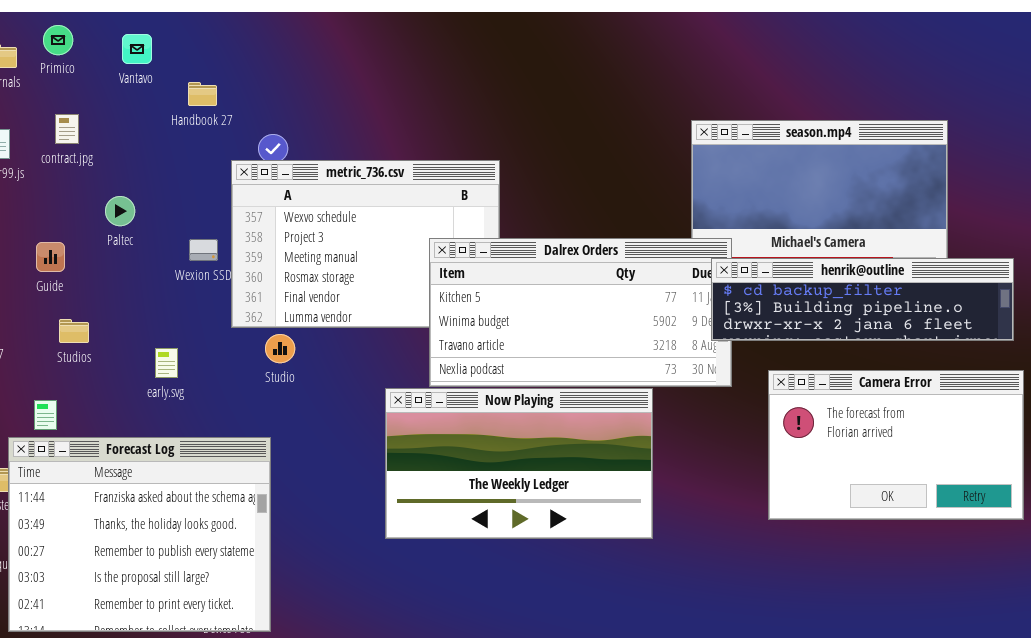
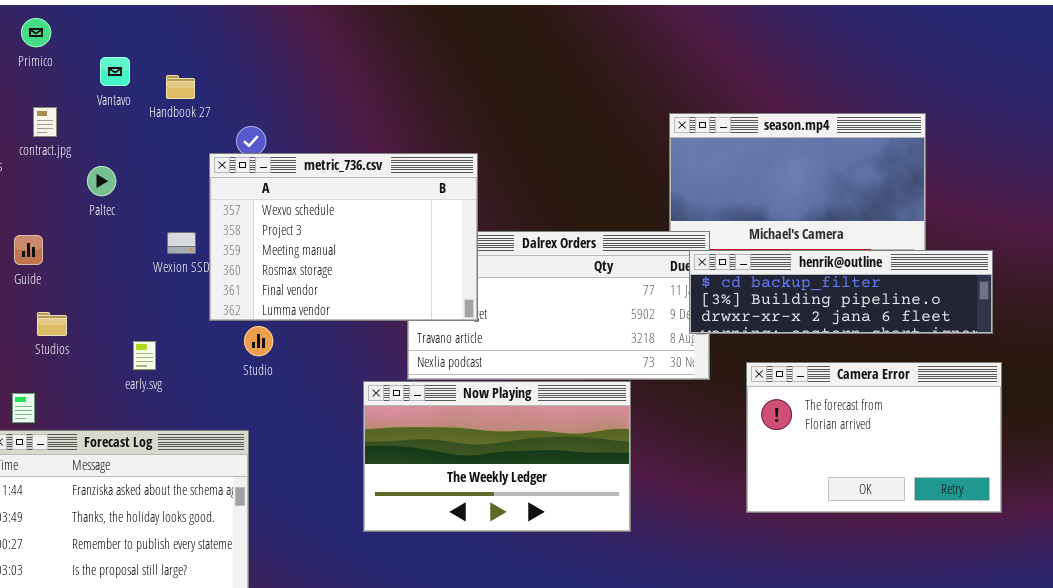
Vantavo: [122,34,152,64] -> [100,57,130,86], moved
metric_736.csv: [231,160,500,328] -> [209,153,478,321], raised
Paltec: [105,196,135,226] -> [87,166,116,196], moved

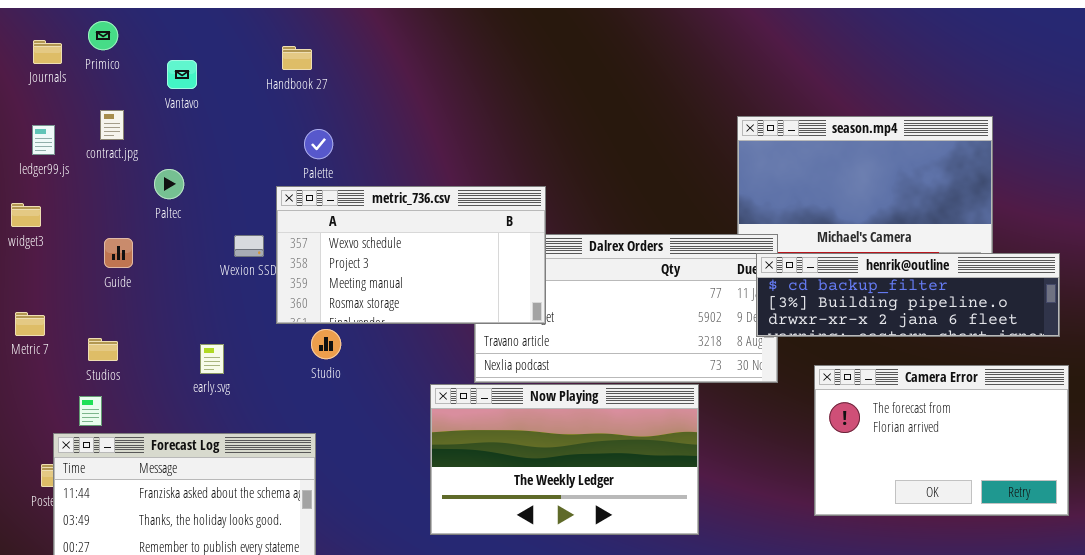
Handbook 27: [166,75,195,99] -> [282,46,312,70], moved
metric_736.csv: [209,153,478,321] -> [276,186,546,324], resized
Guide: [14,235,43,265] -> [104,238,133,268], moved
Studios: [37,312,67,336] -> [88,338,118,361], moved

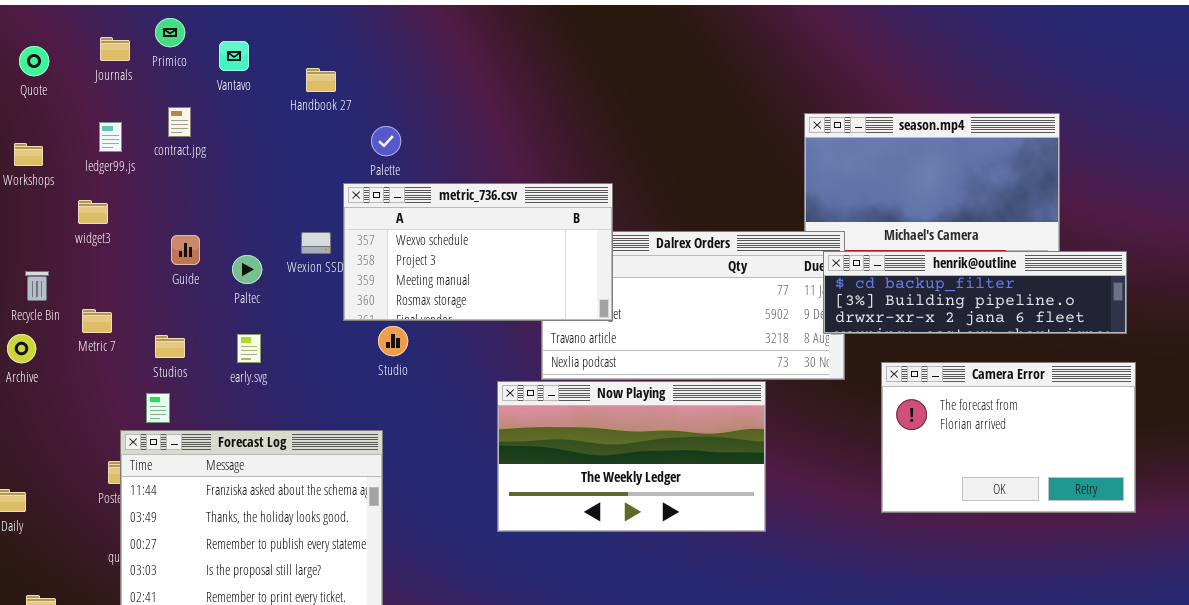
Handbook 27: [282,46,312,70] -> [306,68,336,92], moved
Vantavo: [167,60,197,89] -> [219,41,249,71], moved
Paltec: [154,169,184,199] -> [232,255,262,284], moved
early.svg: [200,344,224,374] -> [237,334,261,363], moved

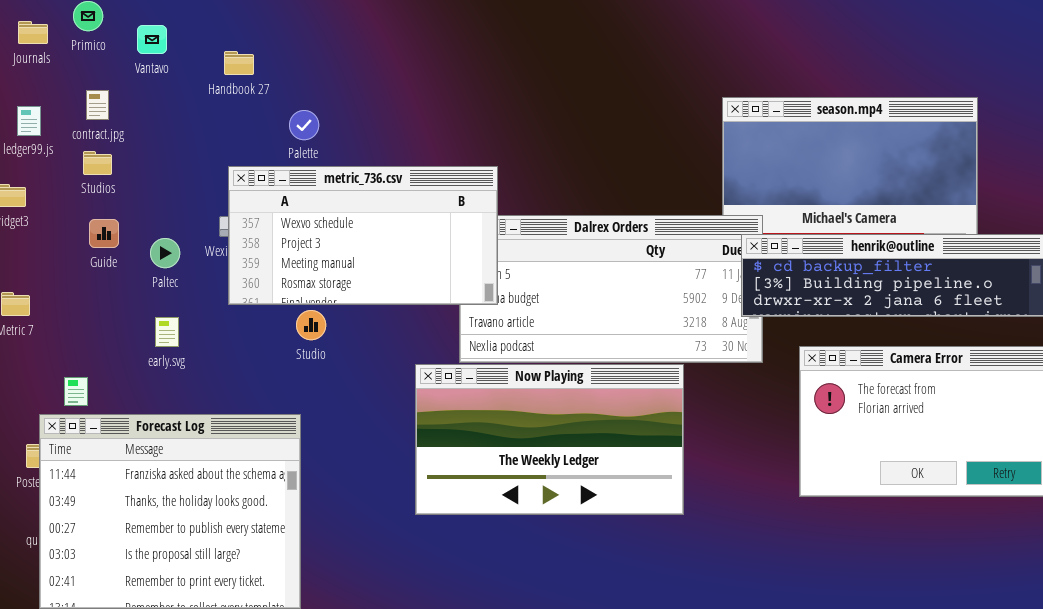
metric_736.csv: [343,183,613,321] -> [228,166,498,305], moved
Studios: [155,335,185,358] -> [83,151,112,175], moved

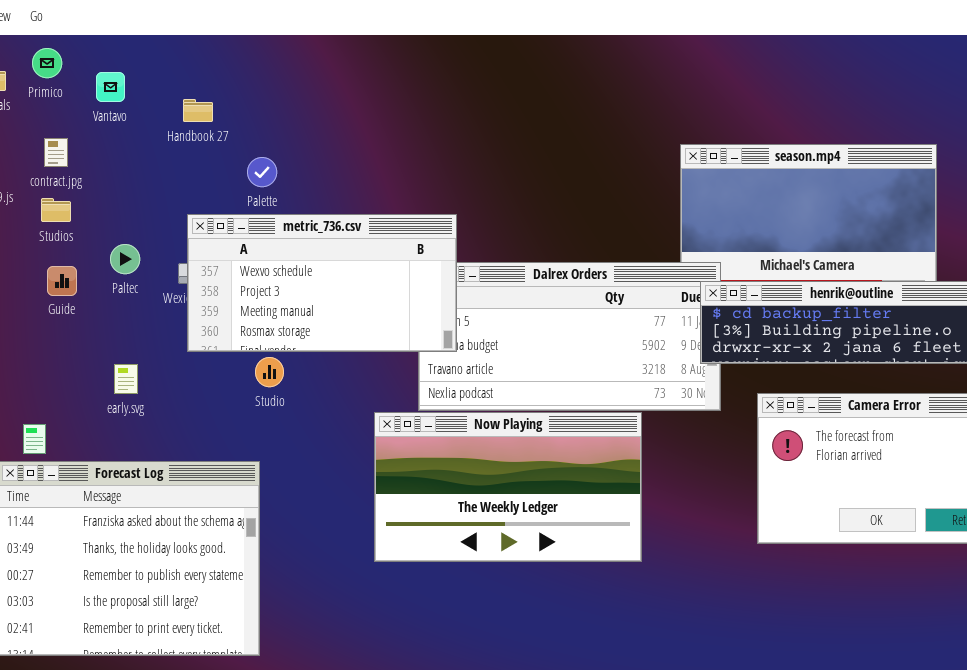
Paltec: [150,238,180,268] -> [110,244,140,274], moved

